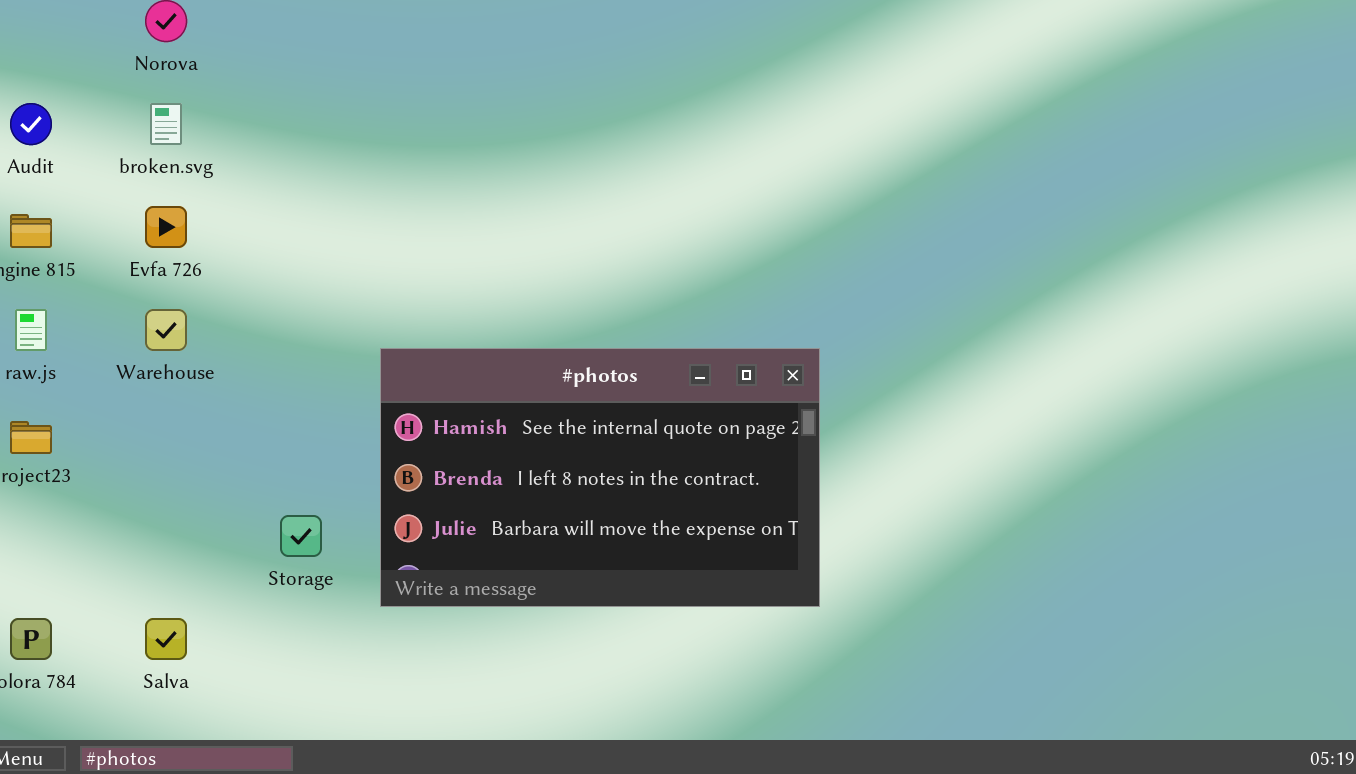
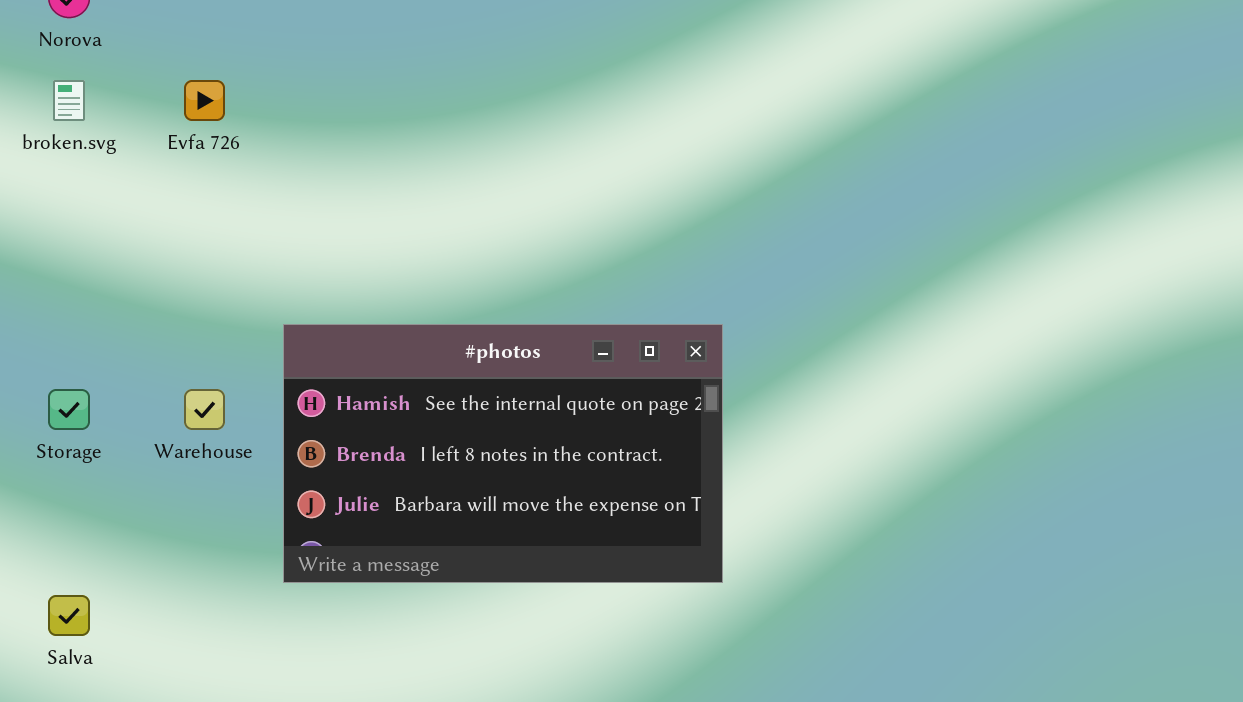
Evfa 726: [145,206,187,248] -> [184,80,225,121], moved
Warehouse: [145,309,187,351] -> [184,389,225,430], moved
Storage: [280,515,322,557] -> [48,389,90,430], moved

